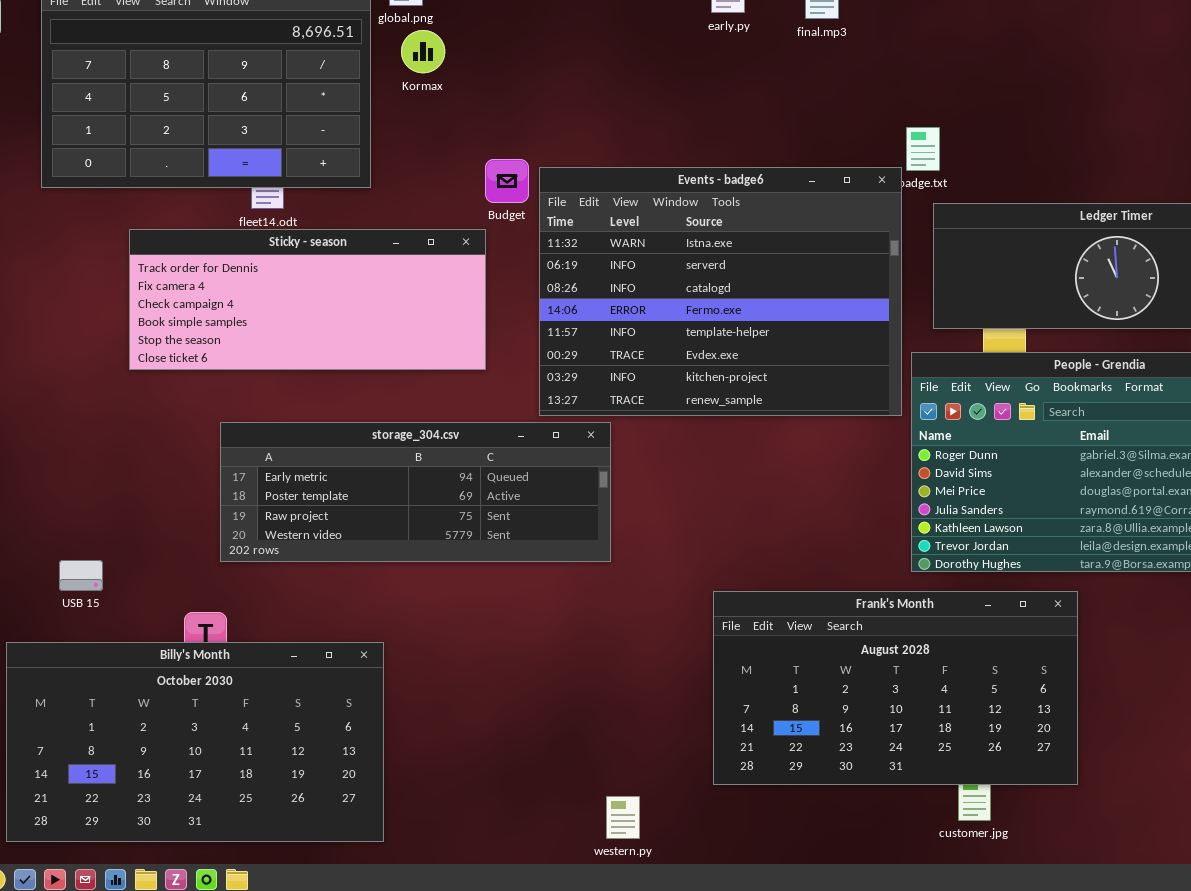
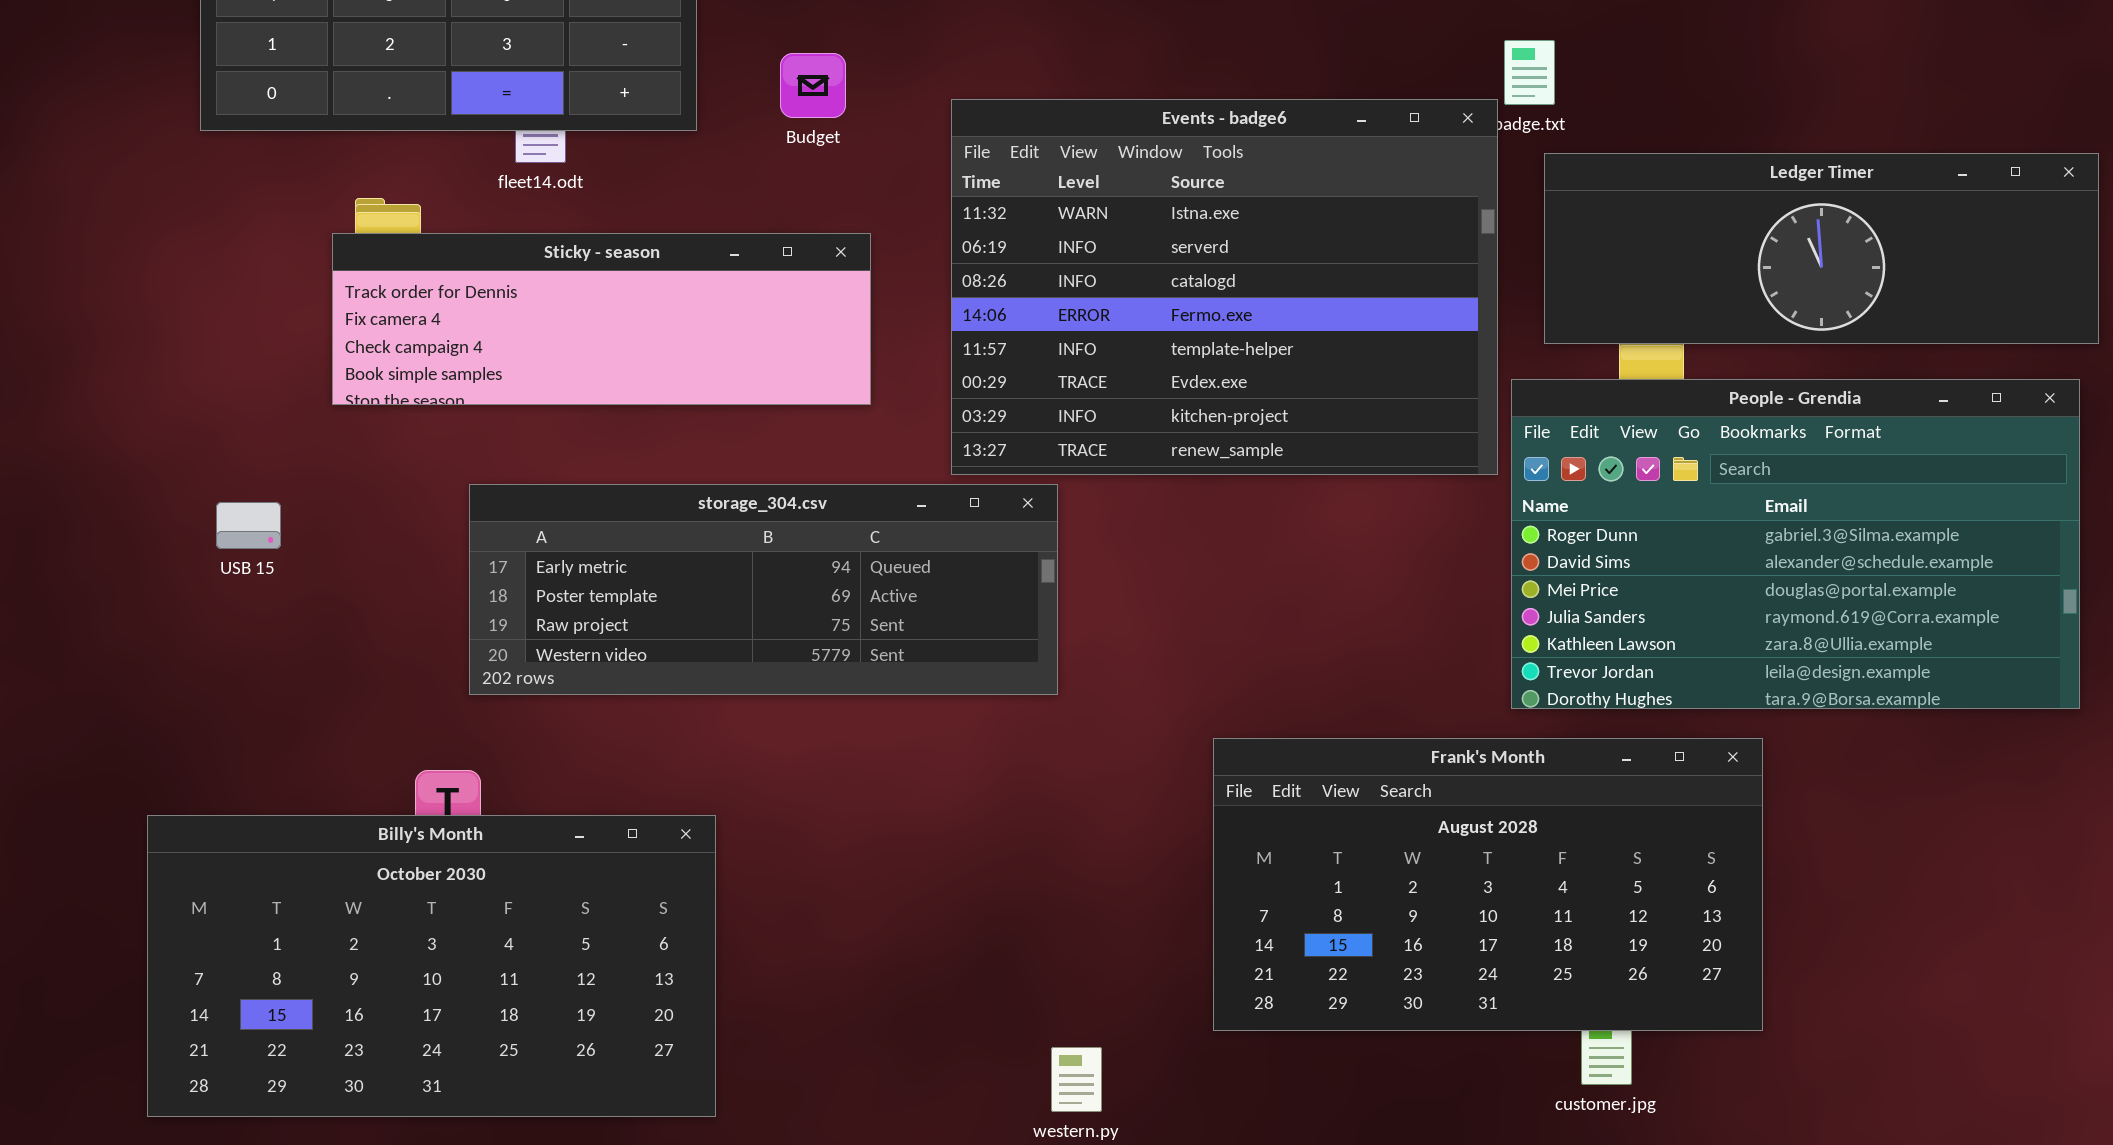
Budget: [485,159,529,203] -> [780,53,846,118], moved
Sticky - season: [129,229,486,370] -> [332,233,871,405], resized
USB 15: [59,560,103,591] -> [216,502,281,549], moved

